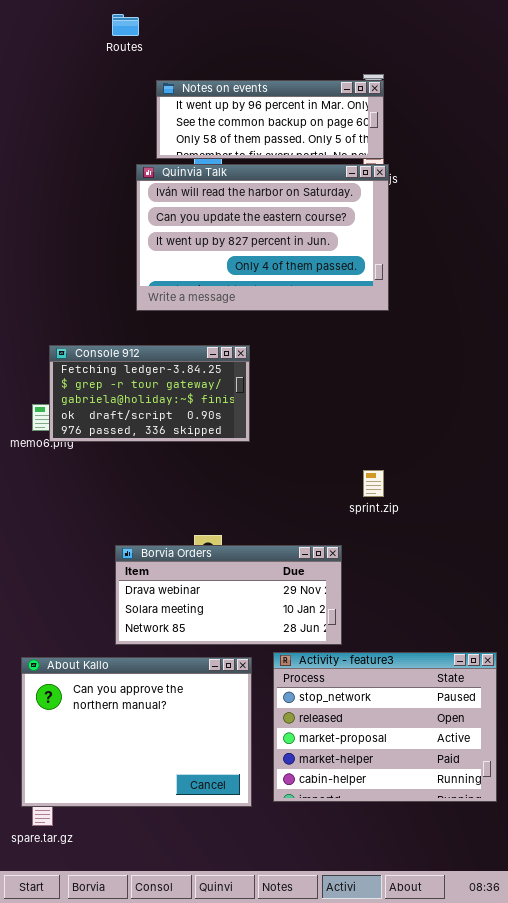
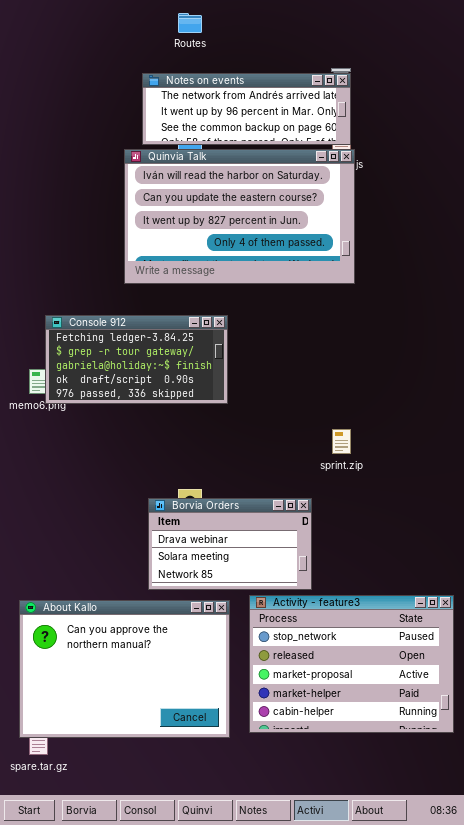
Routes: [112,14,139,36] -> [178,13,202,33], moved
Notes on events: [156,80,384,159] -> [142,73,351,145], scrolled up 1 row
Borvia Orders: [115,545,342,645] -> [148,498,312,590], resized

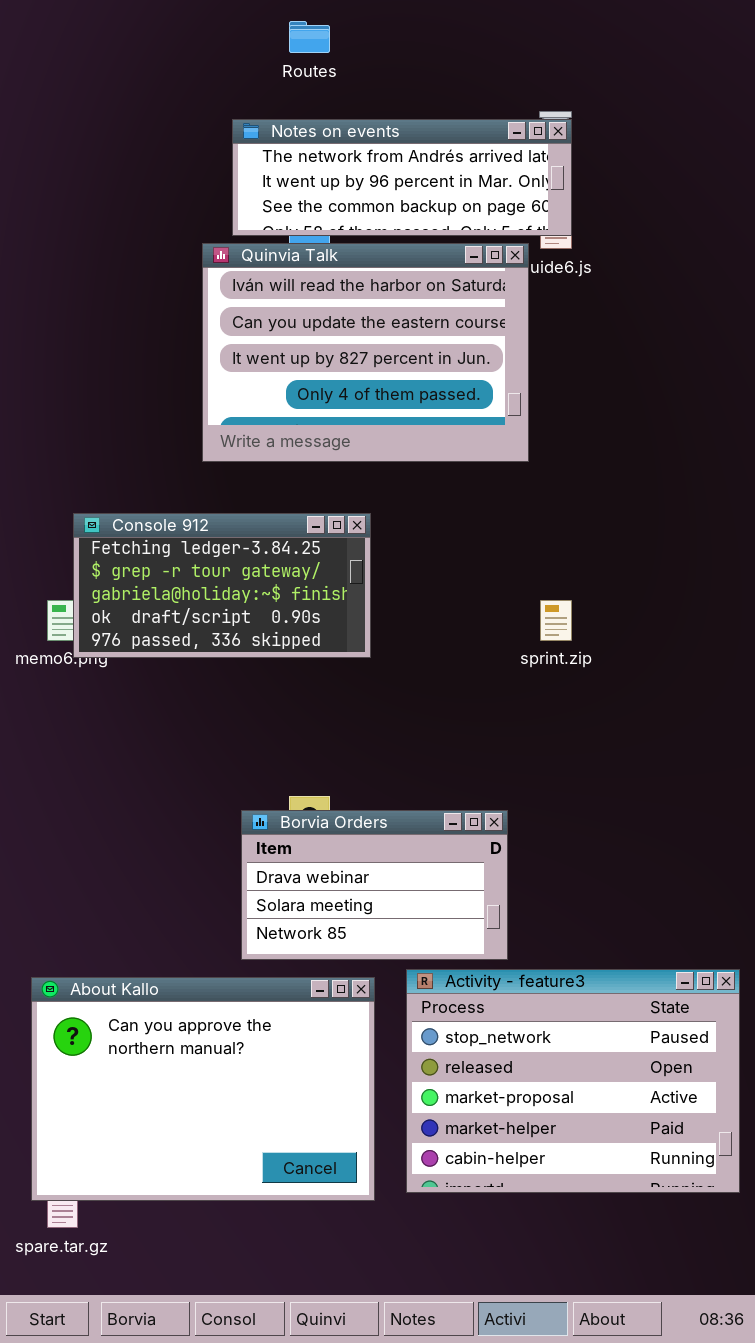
Quinvia Talk: [124,149,355,284] -> [202,243,529,462], resized
sprint.zip: [332,429,351,454] -> [540,600,572,641], moved

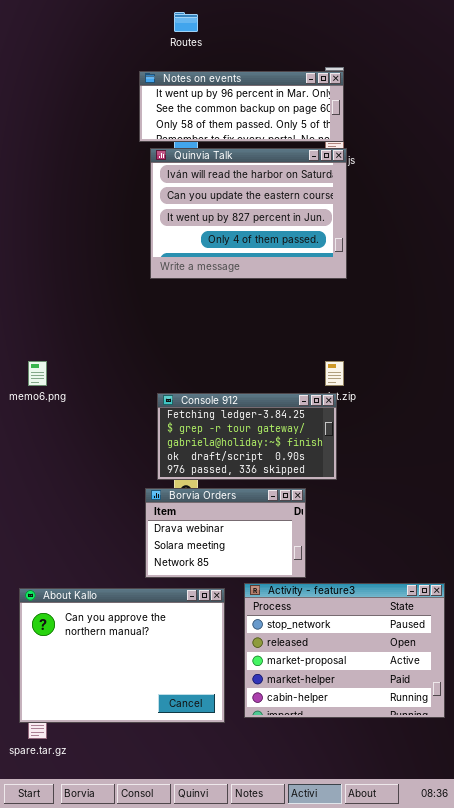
Notes on events: [232,119,572,236] -> [139,71,344,142], scrolled down 1 row
Quinvia Talk: [202,243,529,462] -> [150,148,347,279], moved
Console 912: [73,513,371,658] -> [157,393,337,480], moved

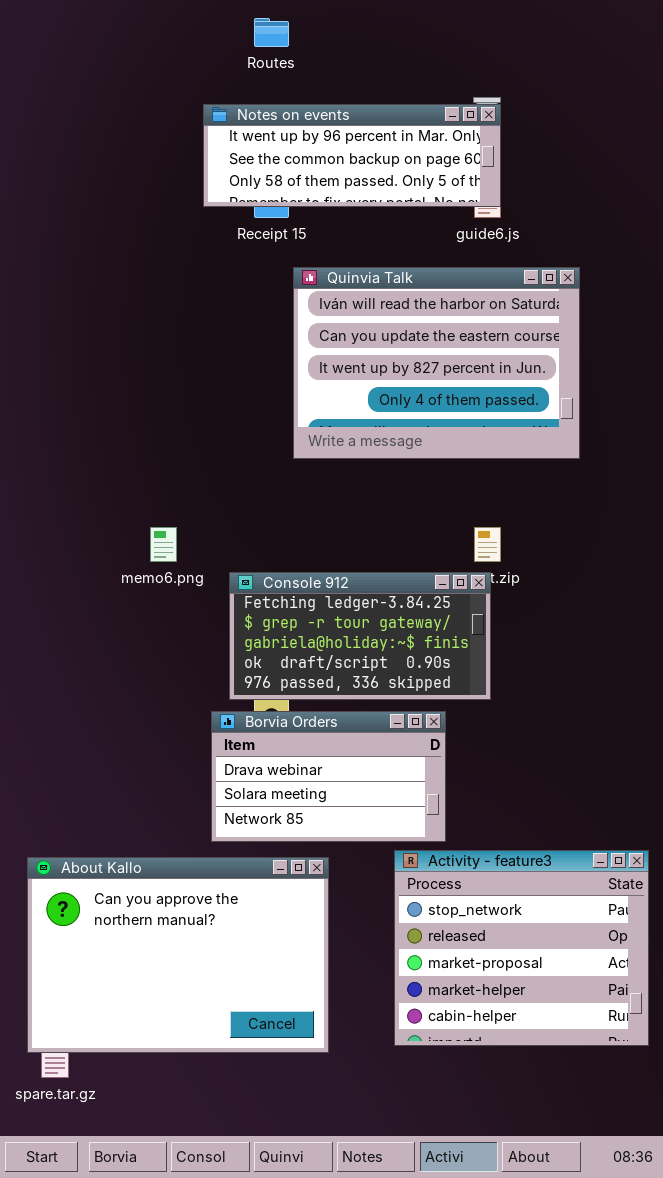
Quinvia Talk: [150,148,347,279] -> [293,267,580,459], moved
memo6.png: [28,361,47,386] -> [150,527,177,562], moved
Activity - feature3: [244,583,445,718] -> [394,850,649,1046], resized

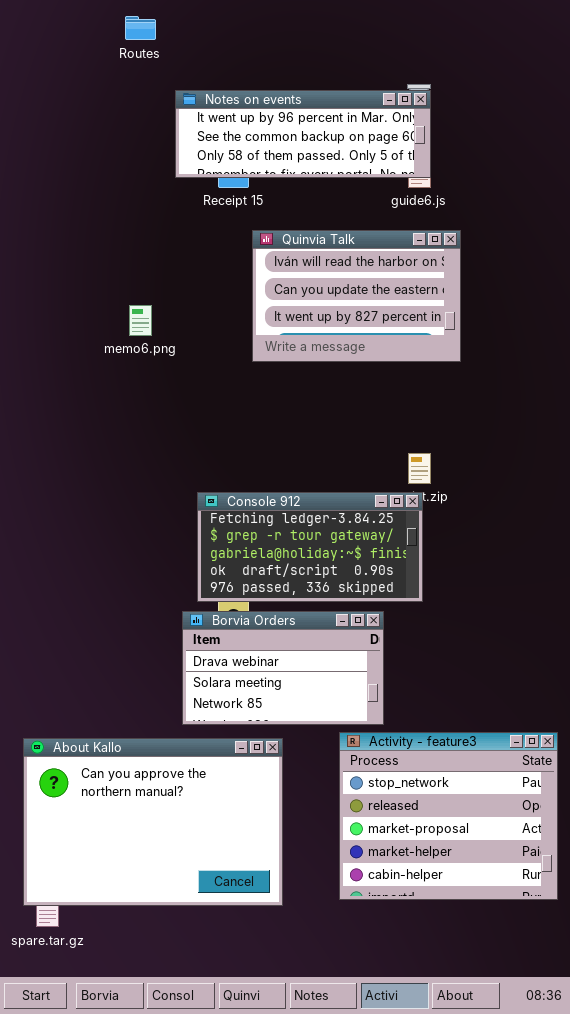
Routes: [254,18,289,47] -> [125,16,156,40], moved
Quinvia Talk: [293,267,580,459] -> [252,230,461,362], resized
memo6.png: [150,527,177,562] -> [129,305,152,336], moved

